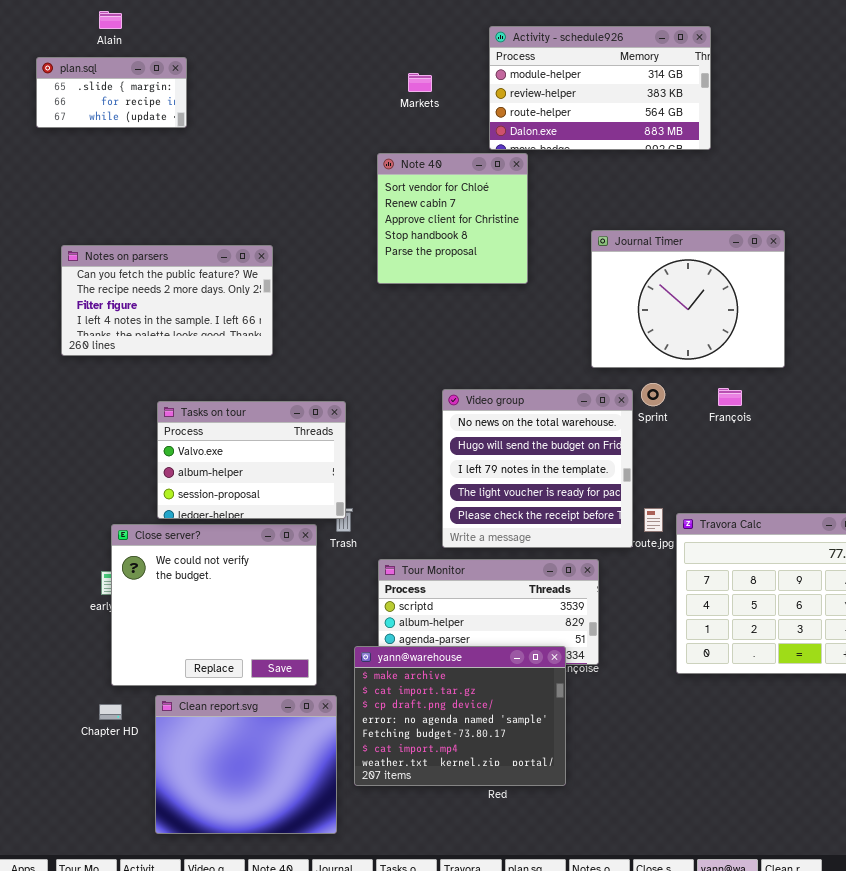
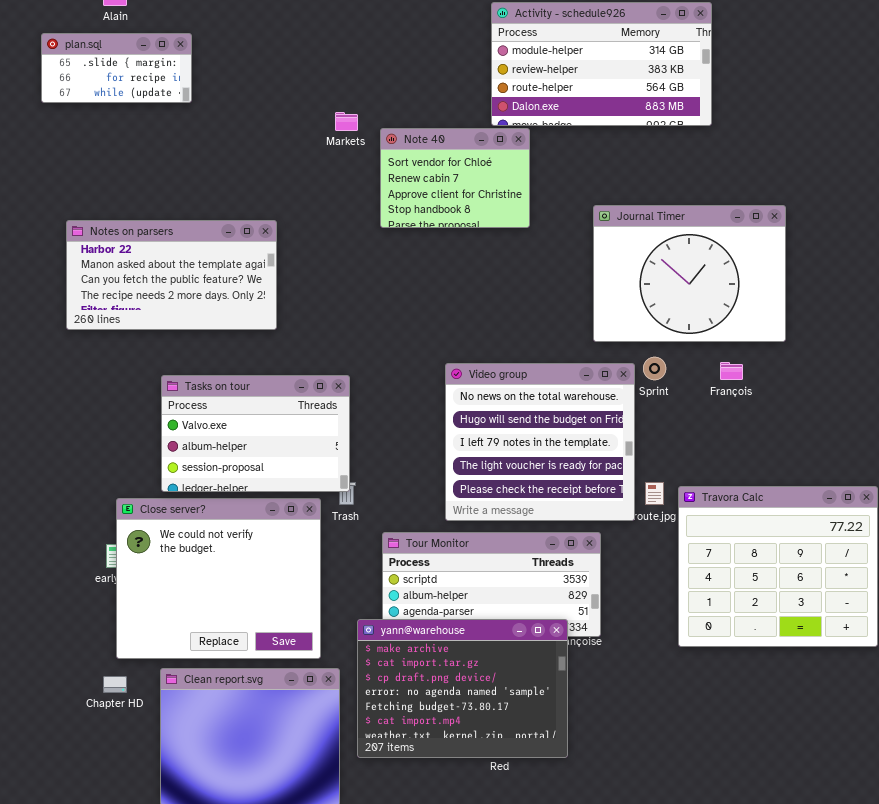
Markets: [408,73,432,92] -> [335,112,358,131], moved
Note 40: [377,153,528,284] -> [380,128,530,228], resized
Notes on parsers: [61,245,273,356] -> [66,220,277,330], scrolled up 2 rows

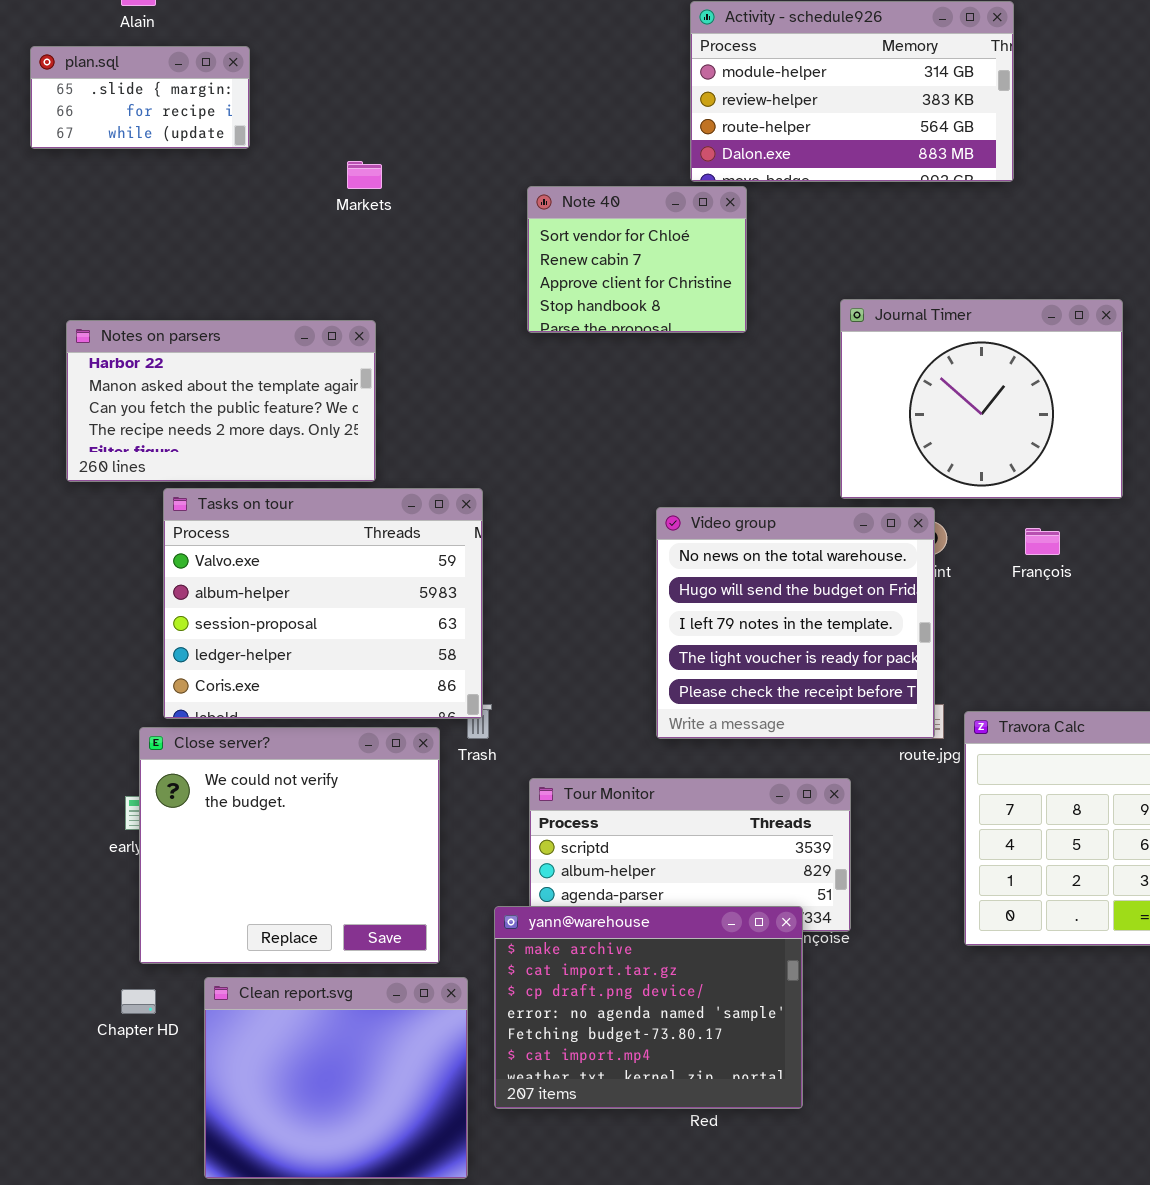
Markets: [335,112,358,131] -> [347,161,382,189], moved
Video group: [445,363,635,521] -> [656,507,935,739], moved
Tasks on tour: [161,375,350,492] -> [163,488,483,719], resized

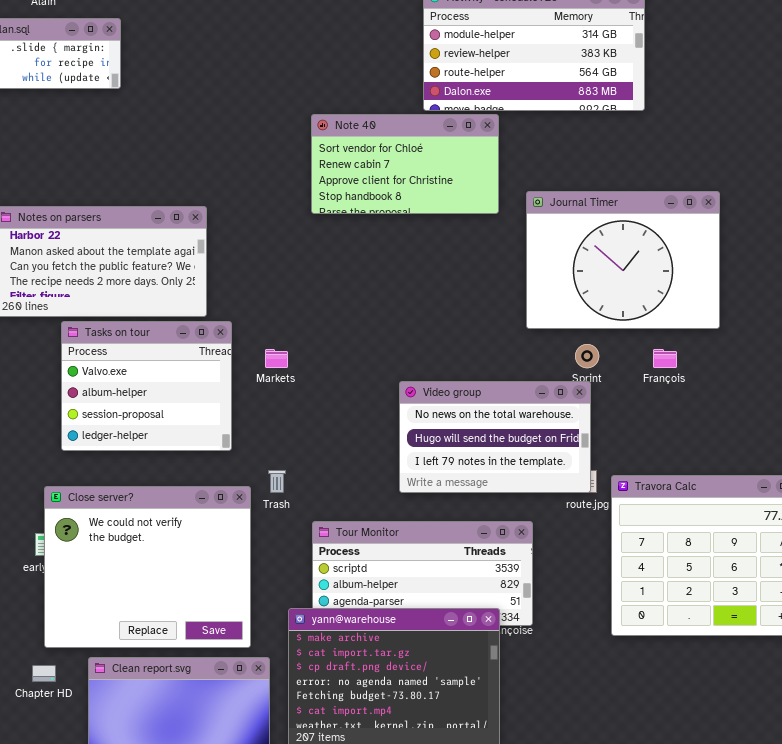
Markets: [347,161,382,189] -> [265,349,288,368], moved
Note 40: [527,186,747,333] -> [311,114,499,214], resized
Tasks on tour: [163,488,483,719] -> [61,321,232,451], resized
Video group: [656,507,935,739] -> [399,381,591,493], resized

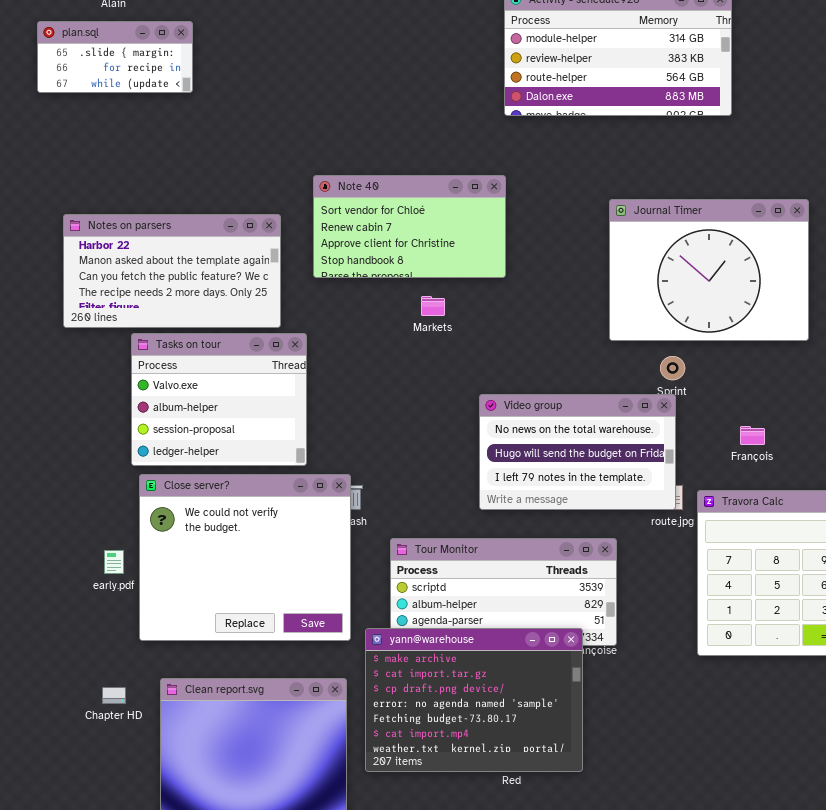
Note 40: [311,114,499,214] -> [313,175,506,278], moved
Markets: [265,349,288,368] -> [421,296,445,316], moved
François: [653,349,677,368] -> [740,426,765,445], moved
Close server?: [44,486,251,648] -> [139,474,351,641], moved

